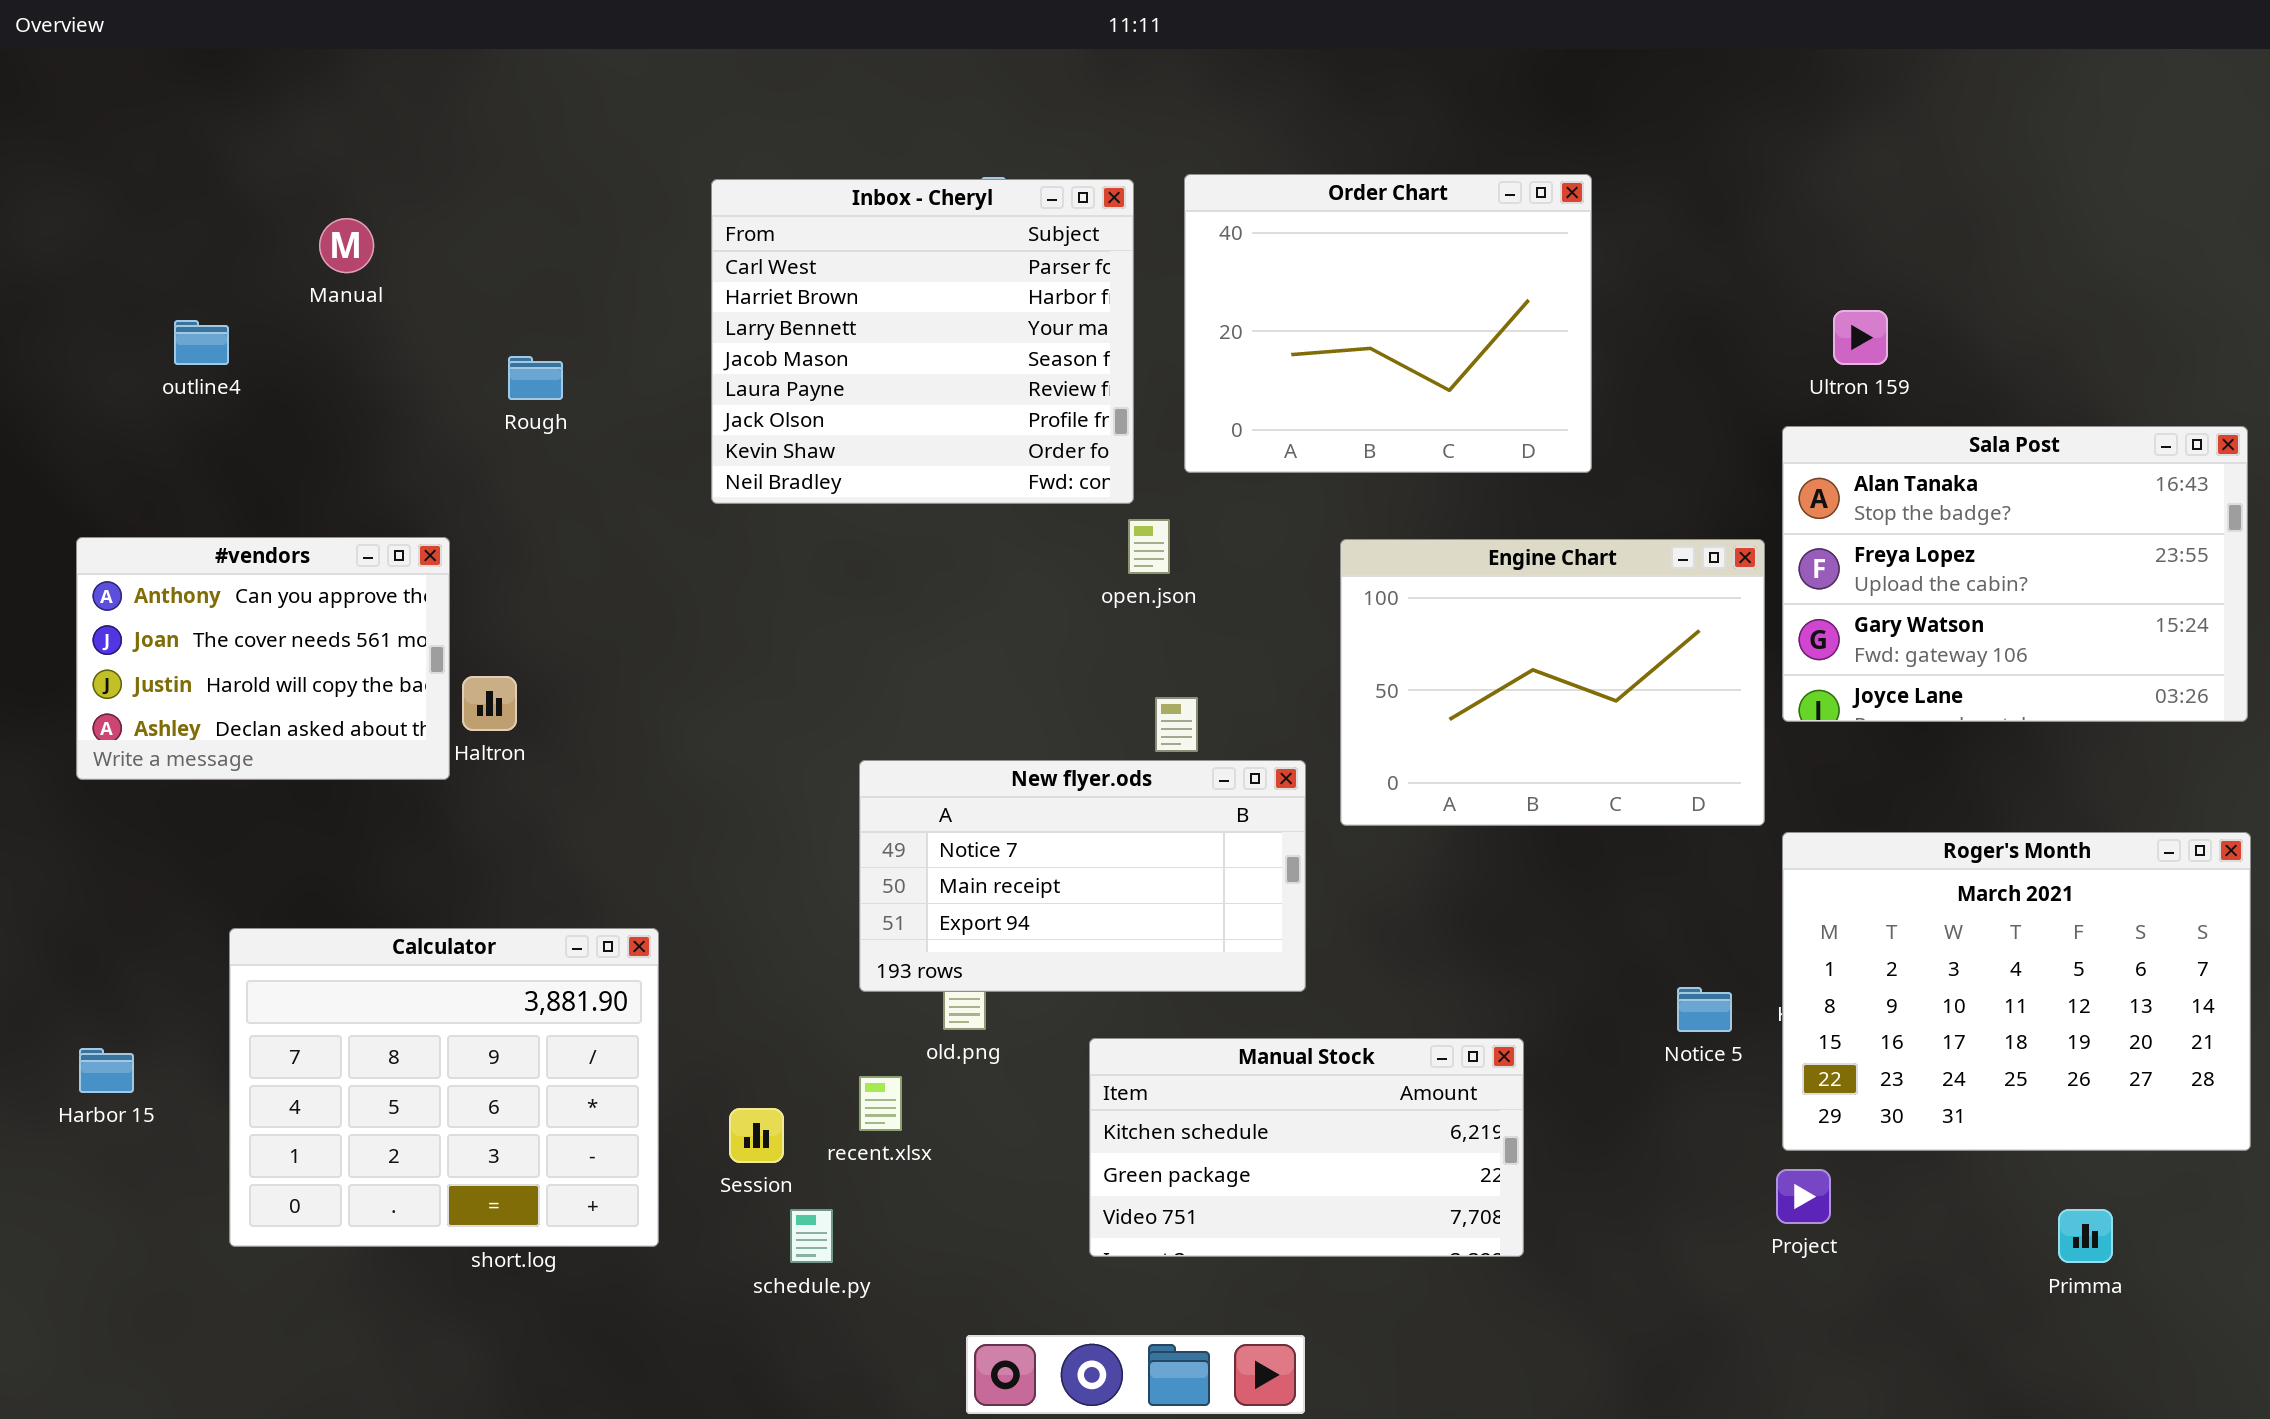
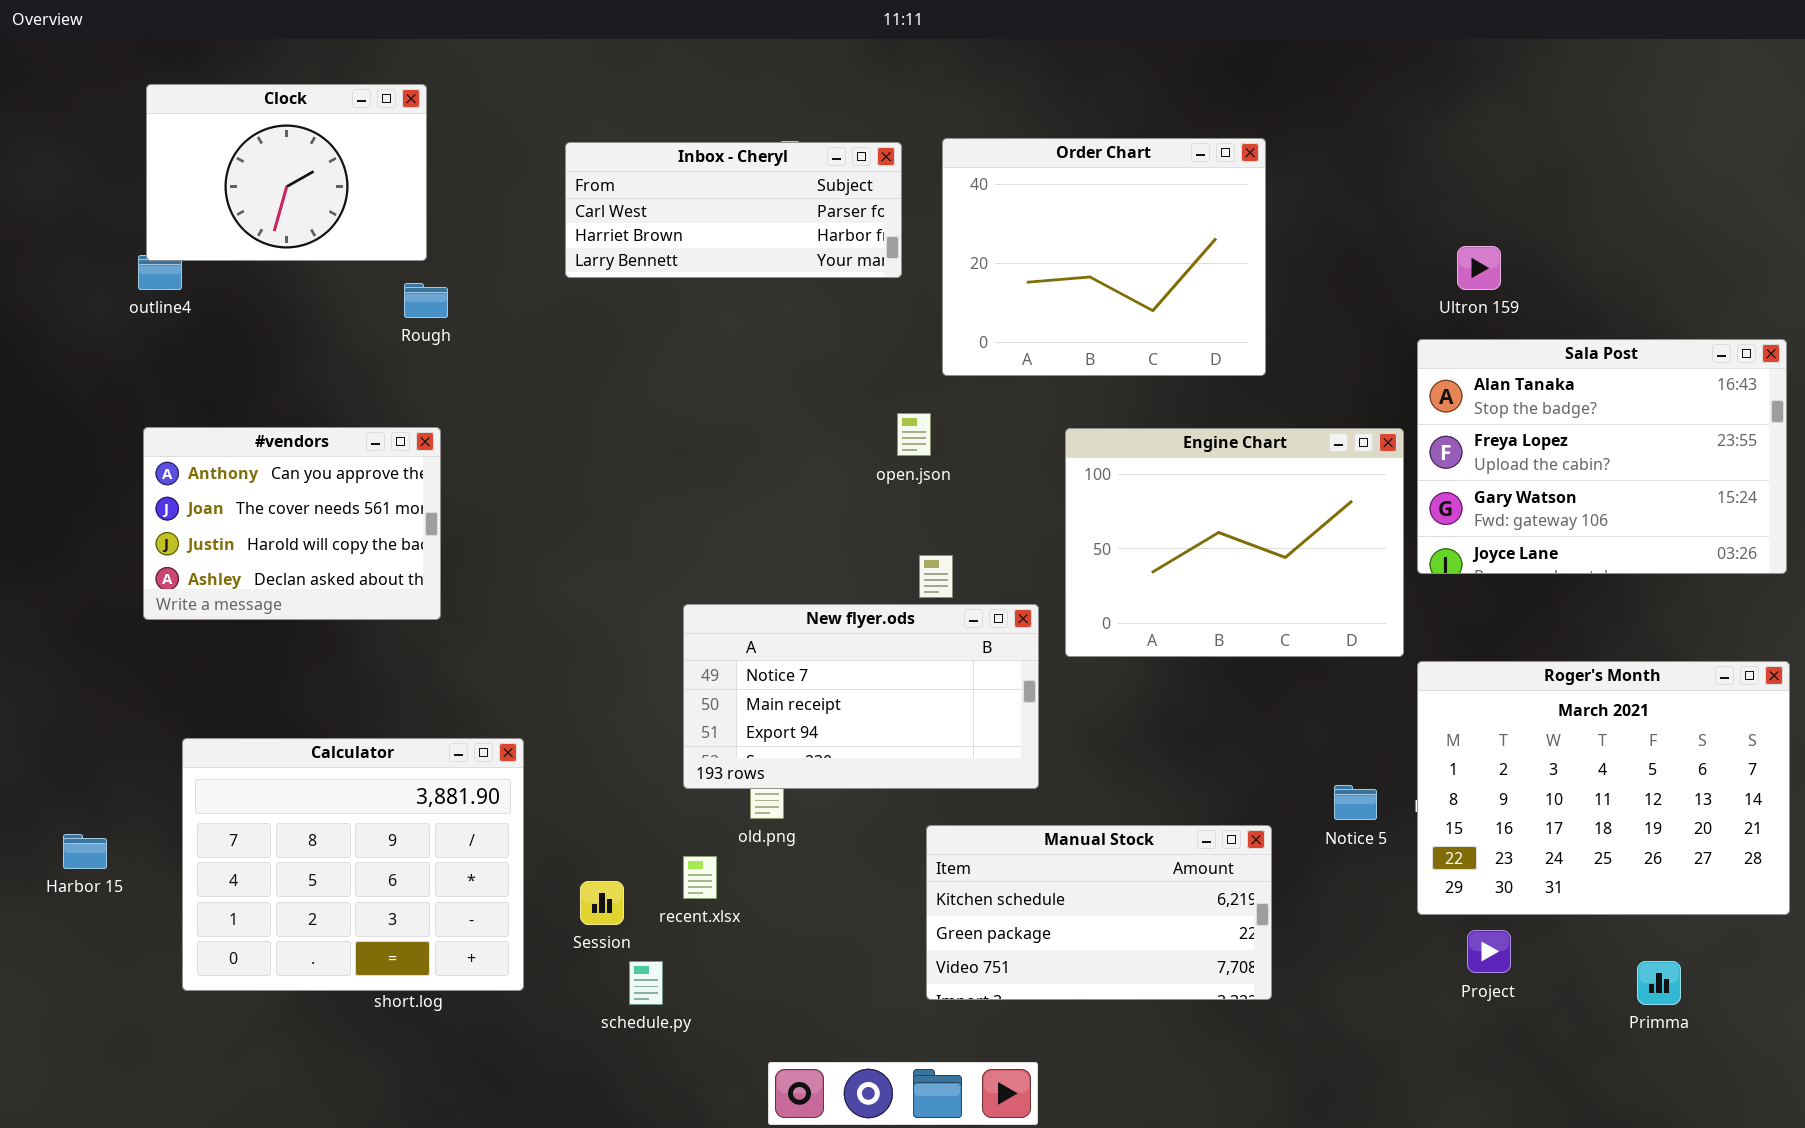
Clock: none -> [146,84,427,261], opened
Inbox - Cheryl: [711,179,1134,504] -> [565,142,902,278], resized
#vendors: [76,537,450,780] -> [143,427,441,620], moved
Manual Stock: [1089,1038,1524,1257] -> [926,825,1272,1000], moved
Project: [1776,1169,1831,1224] -> [1467,930,1511,973], moved

